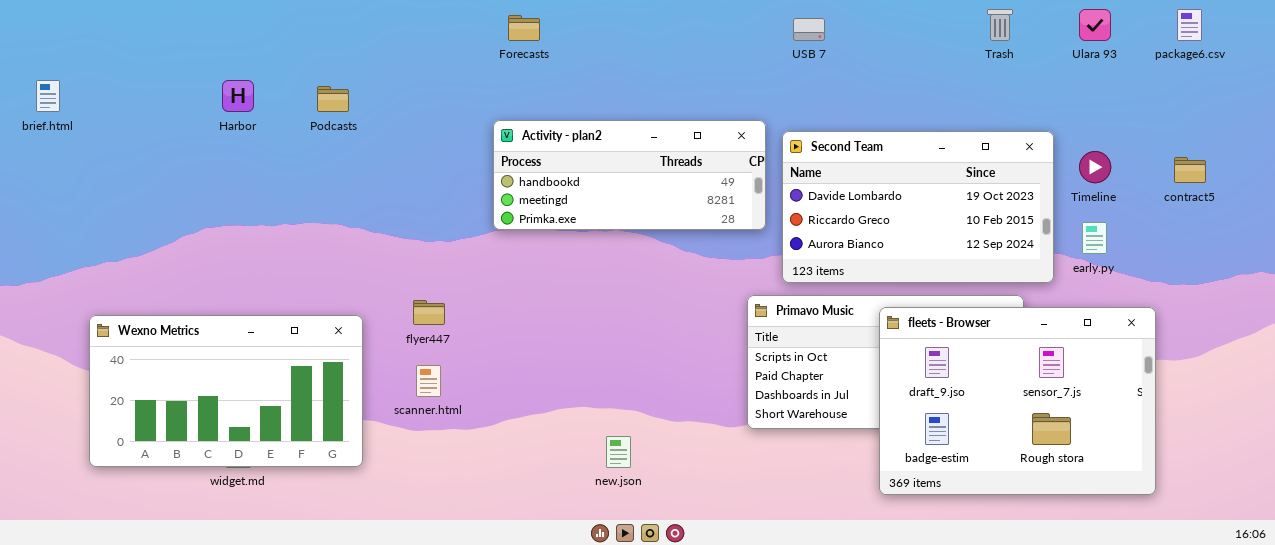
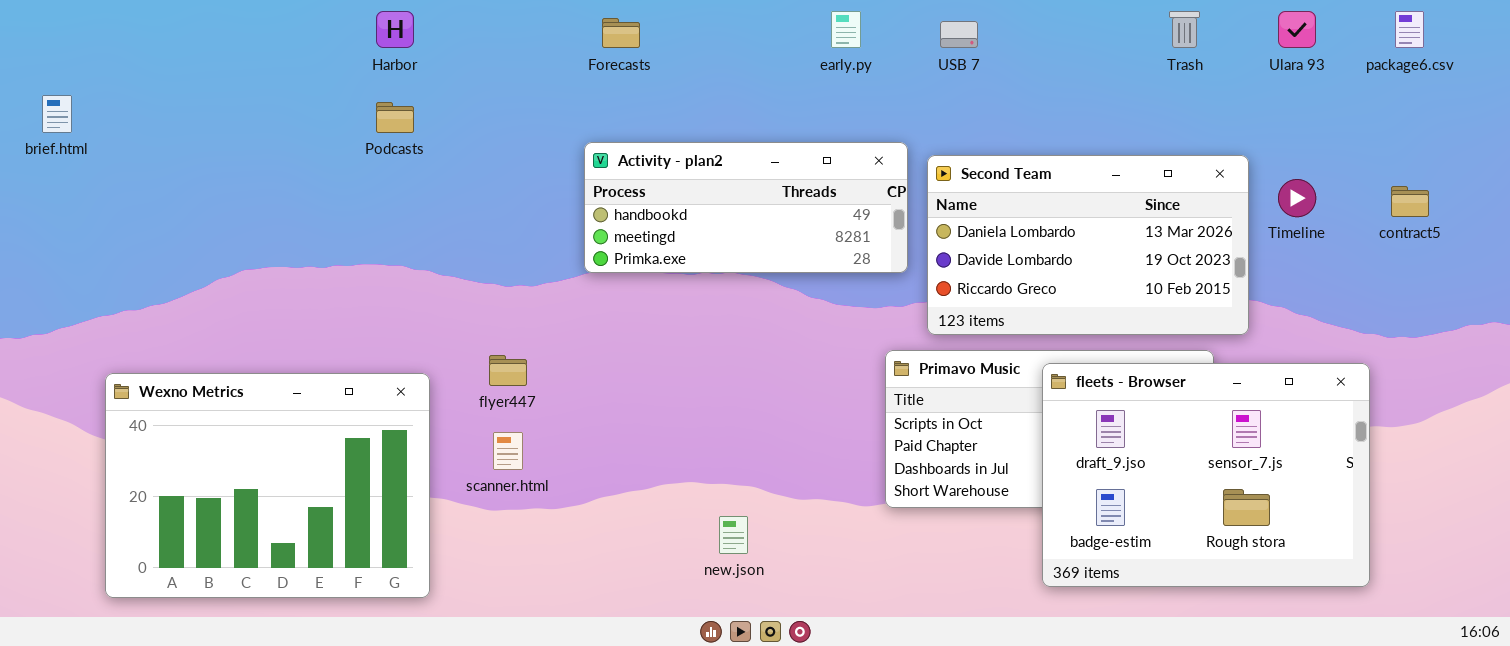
Harbor: [222,80,254,112] -> [376,11,414,48], moved
Second Team: [782,131,1054,283] -> [927,155,1249,335], scrolled up 1 row
early.py: [1082,222,1107,254] -> [831,11,861,48], moved
Wexno Metrics: [89,315,363,467] -> [105,373,430,598], resized

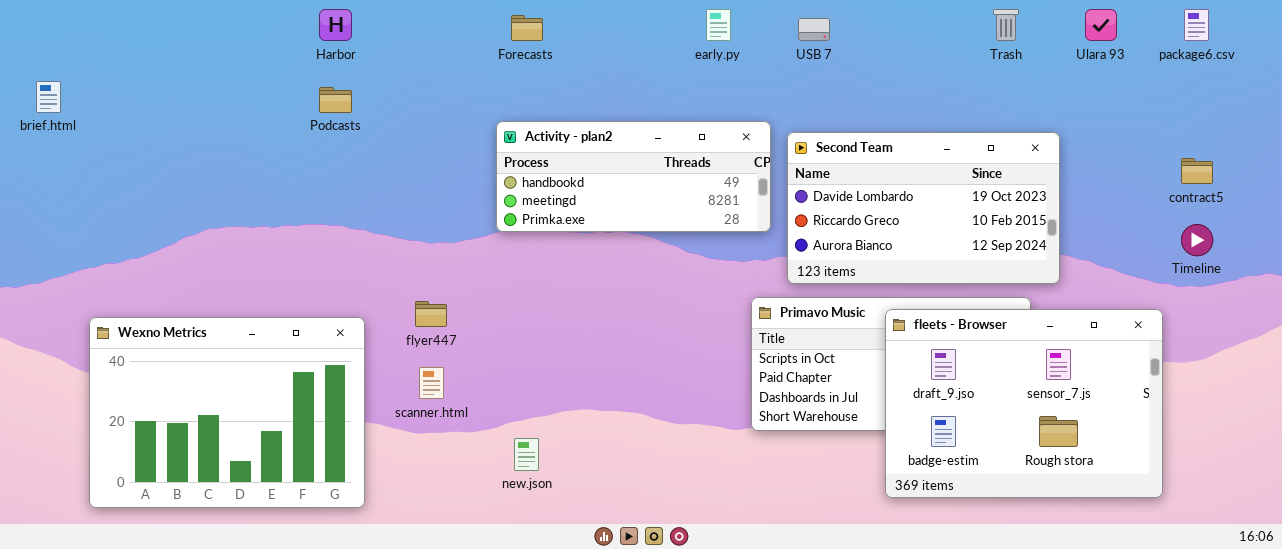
Second Team: [927,155,1249,335] -> [787,132,1060,284], scrolled down 1 row
Timeline: [1278,179,1316,217] -> [1181,224,1213,256], moved
new.json: [719,516,748,554] -> [514,438,539,471], moved

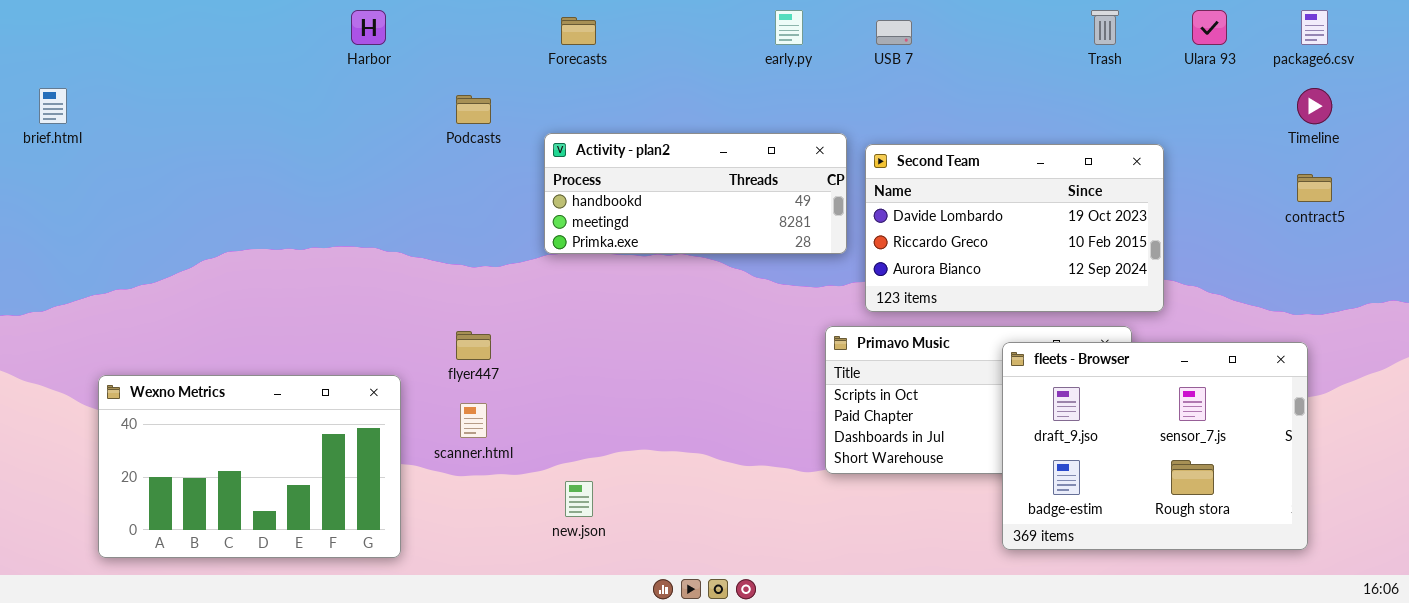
Podcasts: [319,87,352,113] -> [456,95,491,124], moved
Timeline: [1181,224,1213,256] -> [1297,88,1332,124], moved
fleets - Browser: [885,309,1163,498] -> [1002,342,1308,550], moved
Wexno Metrics: [89,317,365,508] -> [98,375,401,558], resized

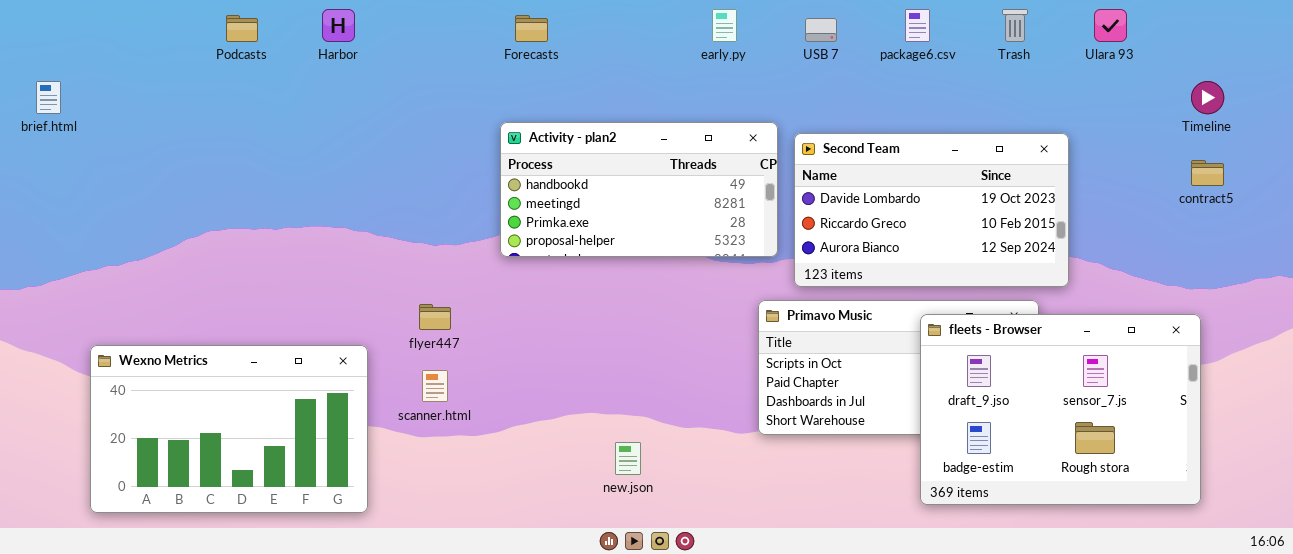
package6.csv: [1301,10,1328,45] -> [905,9,930,42], moved
Podcasts: [456,95,491,124] -> [226,15,258,42], moved
Activity - plan2: [544,133,847,254] -> [500,122,778,257], resized
new.json: [565,481,593,517] -> [615,442,641,475], moved

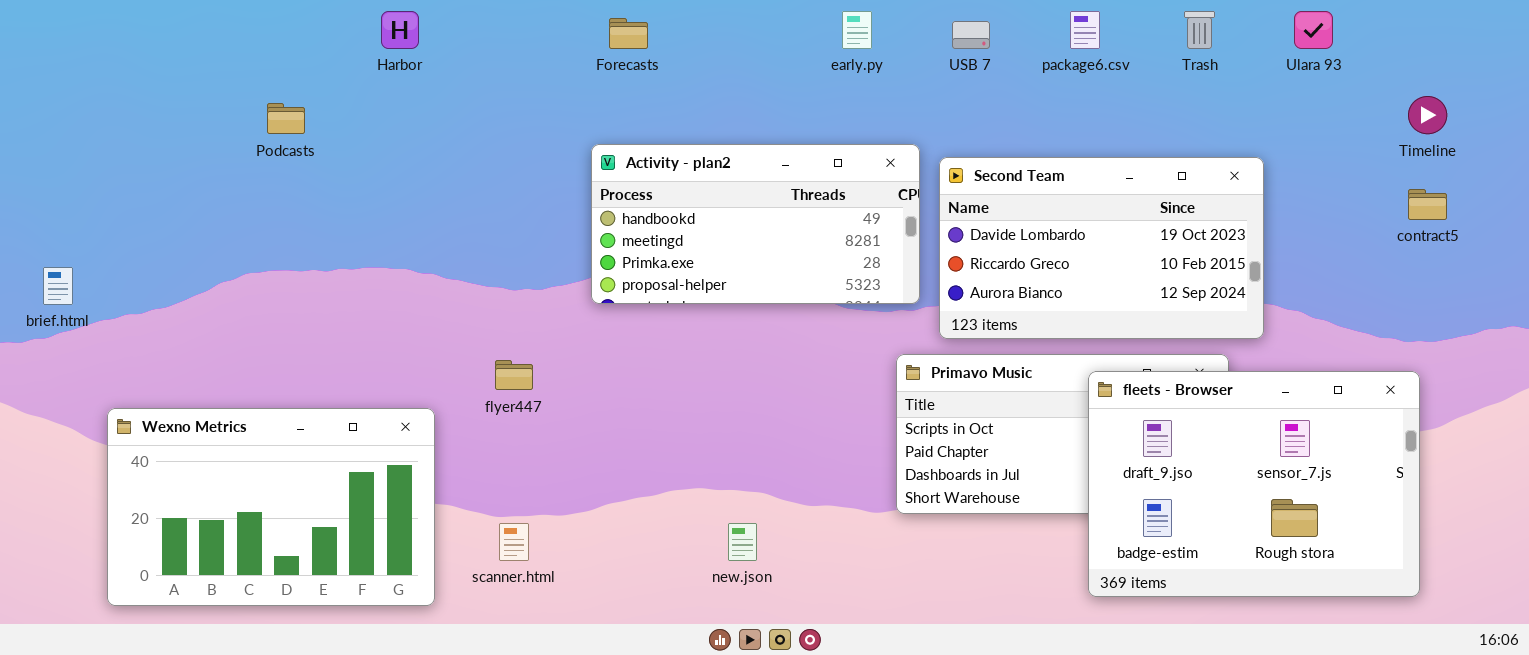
Podcasts: [226,15,258,42] -> [267,103,305,134], moved
brief.html: [36,81,61,114] -> [43,267,73,305], moved
scanner.html: [422,370,448,402] -> [499,523,529,561], moved

